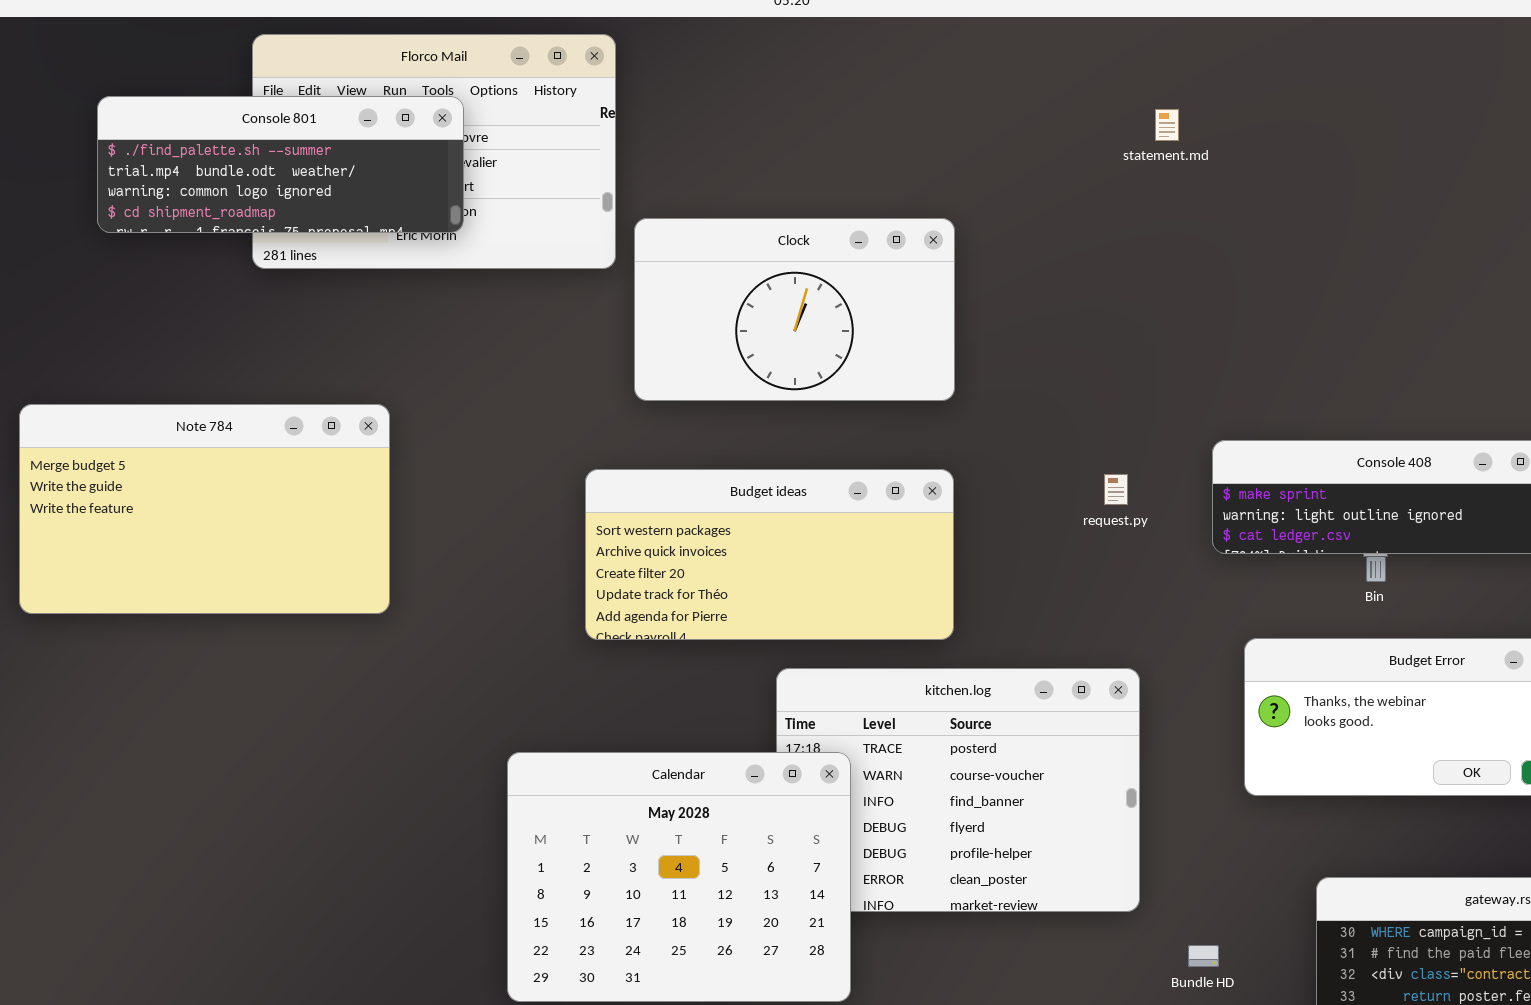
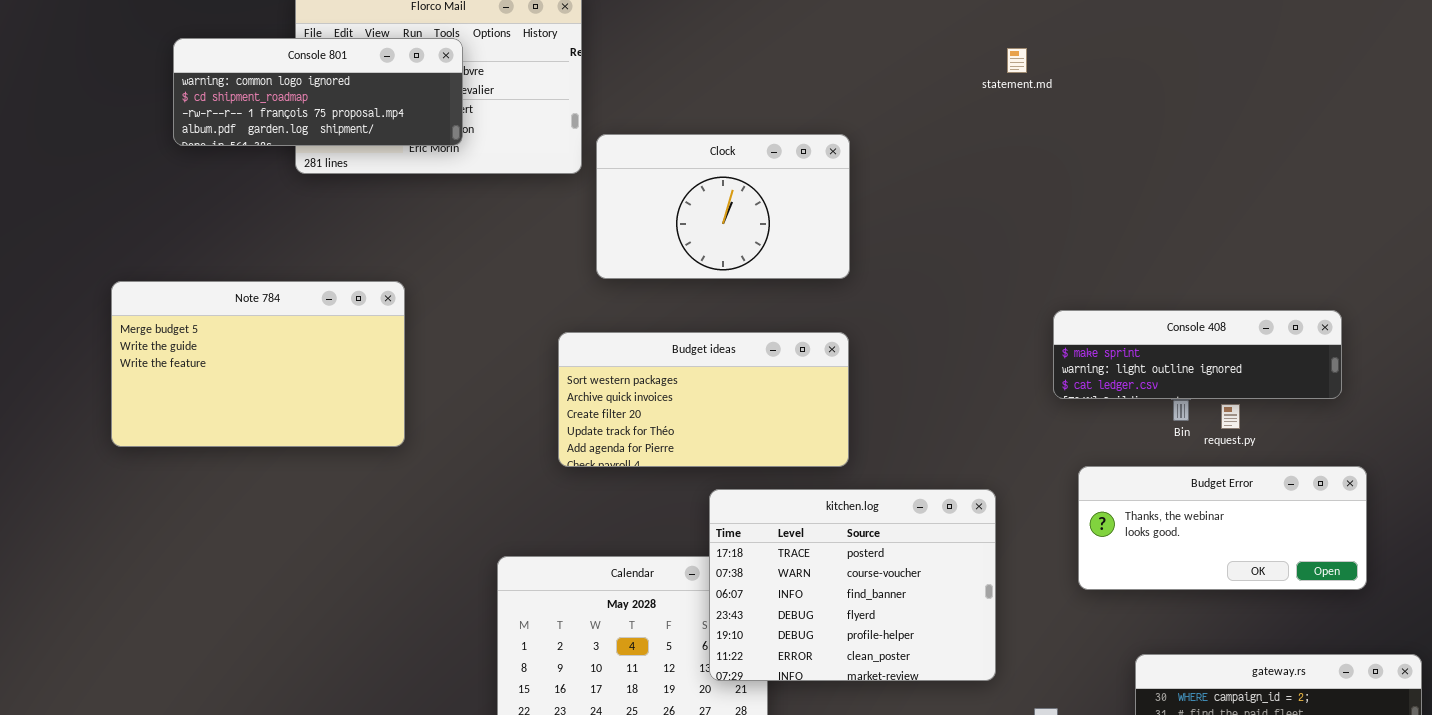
Console 801: [97,96,464,233] -> [173,38,463,146], scrolled down 2 rows
request.py: [1104,474,1128,505] -> [1221,404,1240,429], moved
kitchen.log: [776,668,1140,912] -> [709,489,996,681], raised

